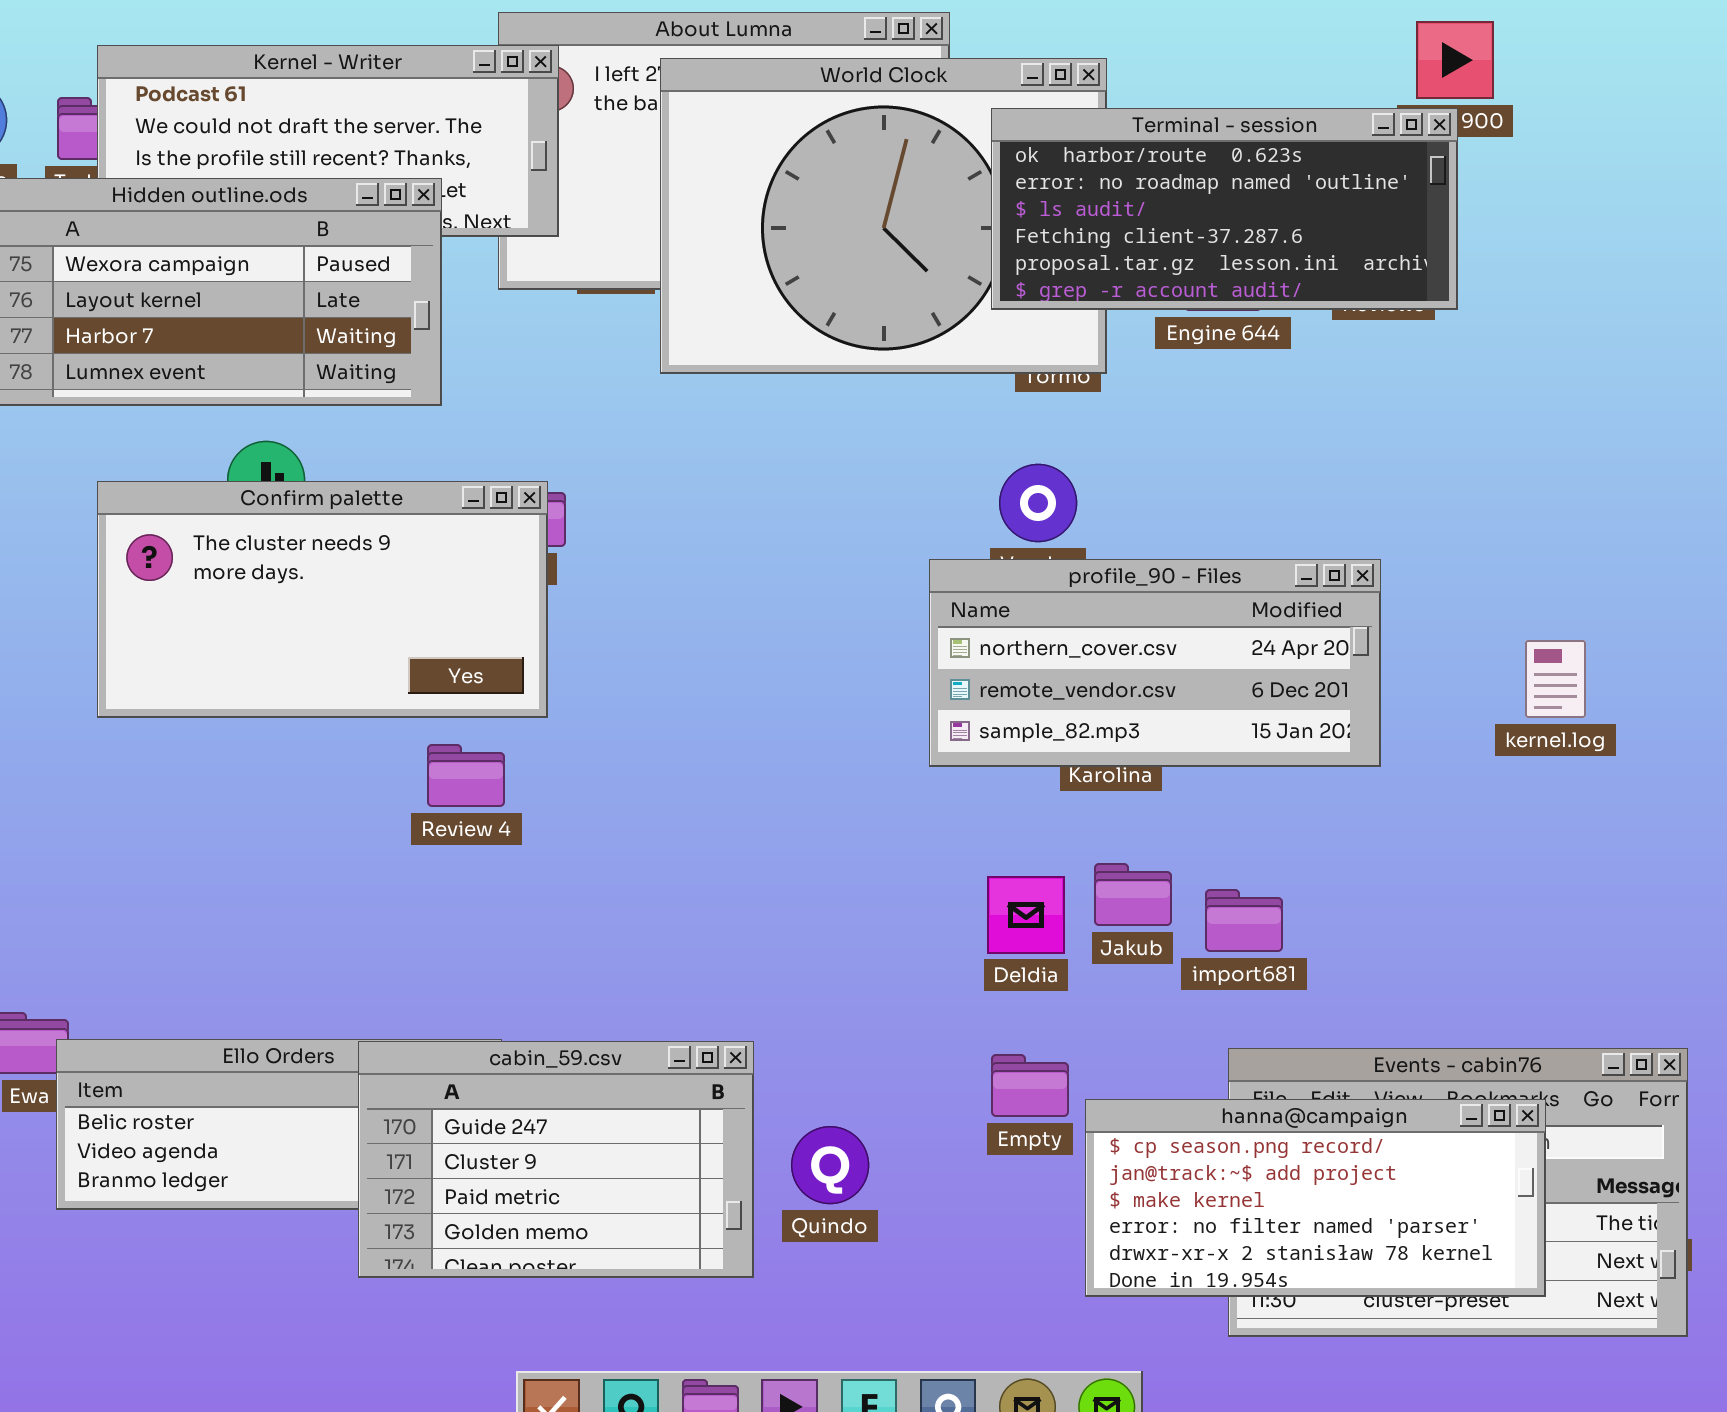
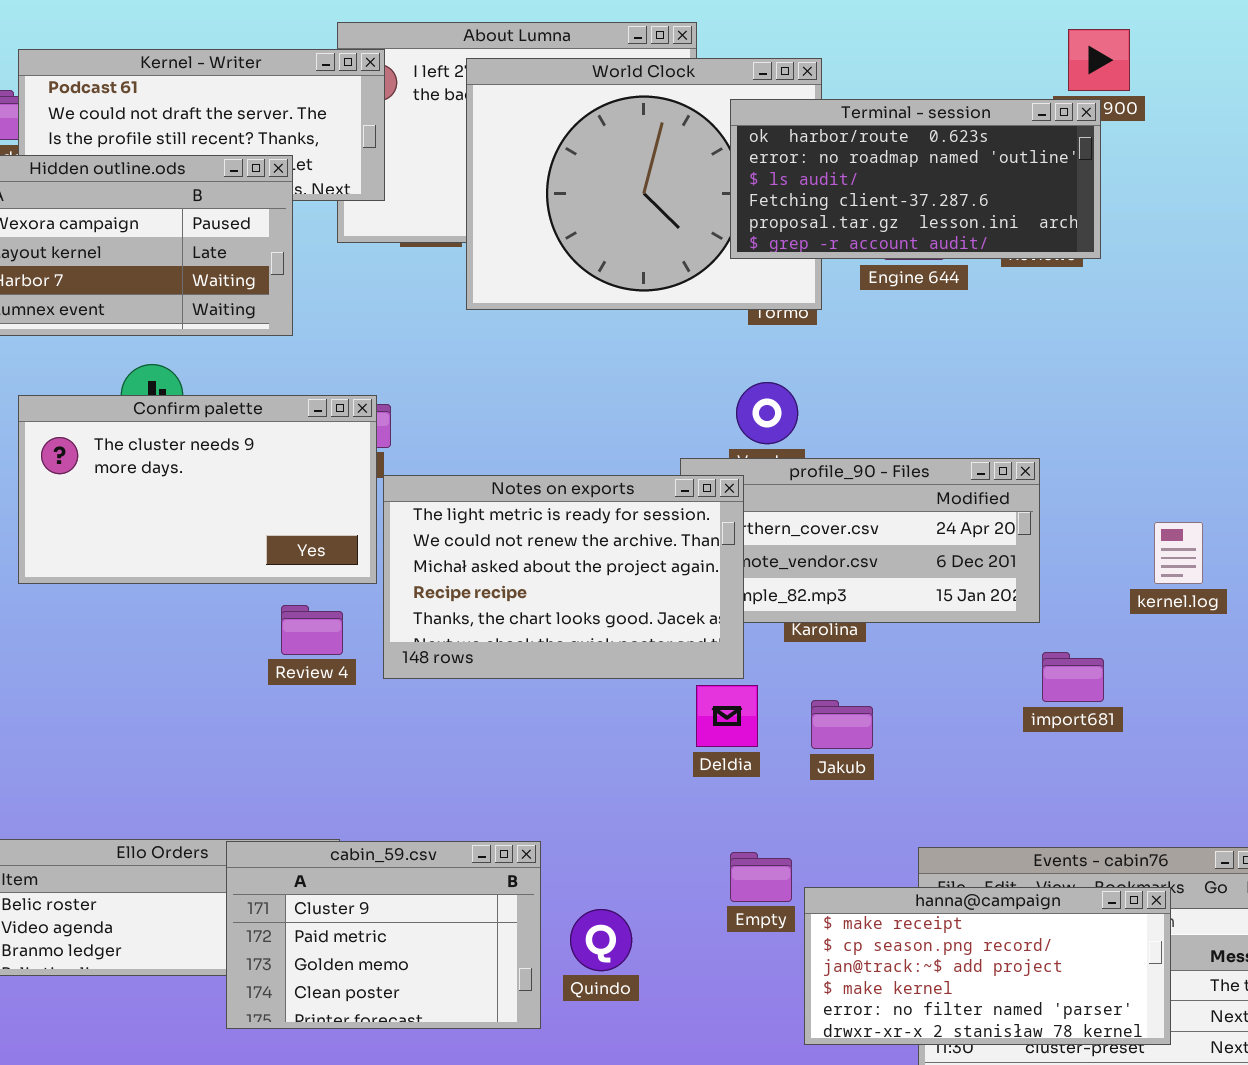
Notes on exports: none -> [383,475,744,679], opened
Deldia: [987,876,1065,954] -> [696,685,758,747], moved
import681: [1205,889,1283,952] -> [1042,652,1104,702], moved
cabin_59.csv: [358,1041,754,1278] -> [226,841,541,1029], scrolled down 1 row
hanna@campaign: [1085,1099,1546,1297] -> [804,887,1171,1045], scrolled up 1 row

